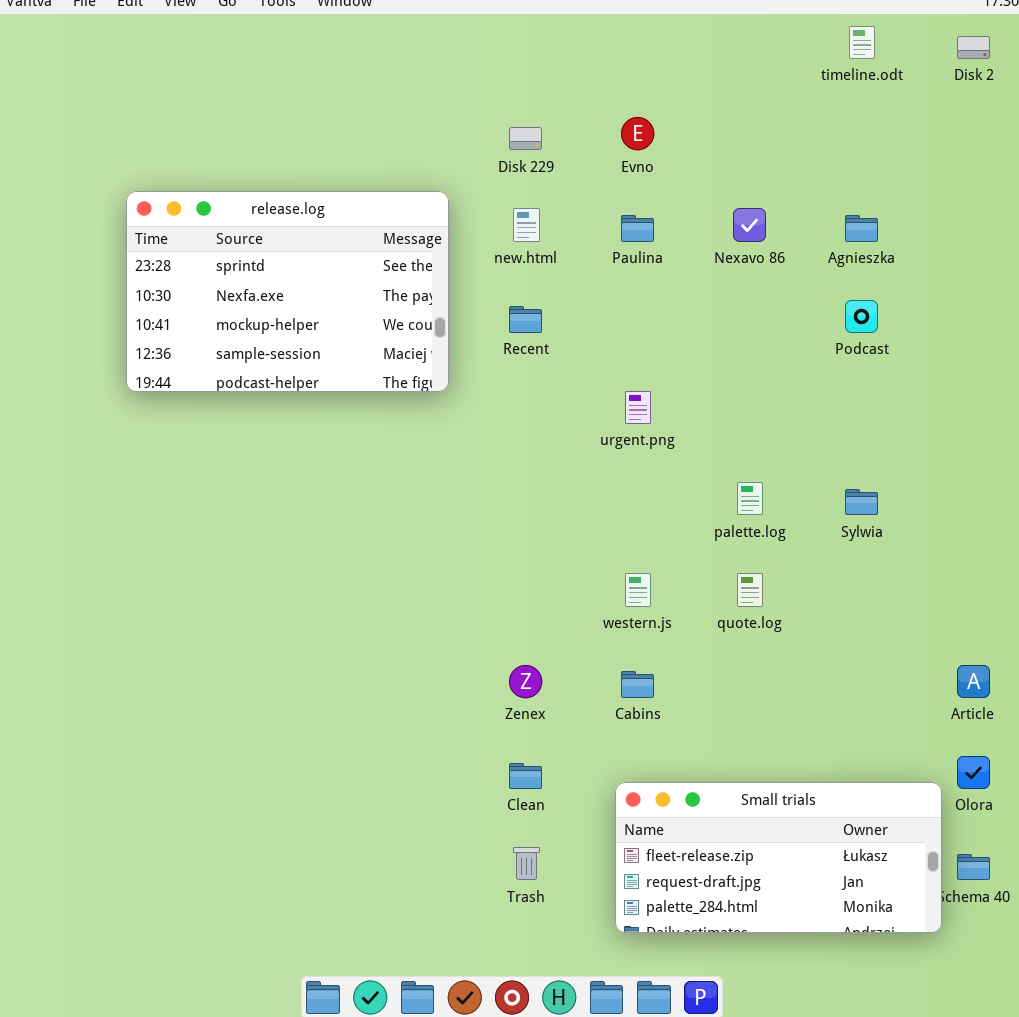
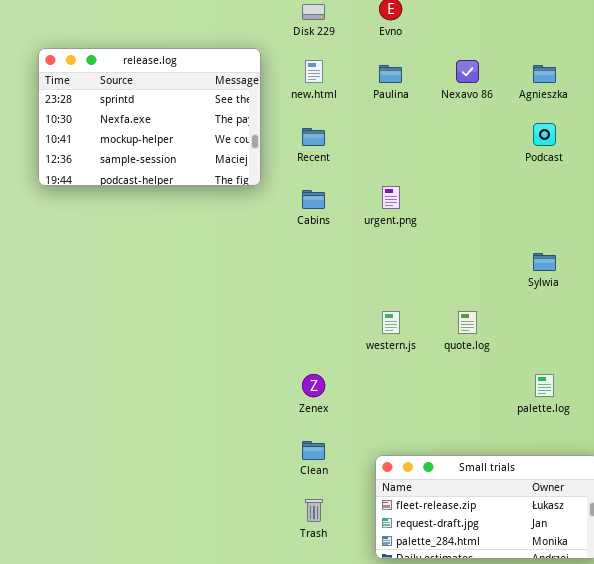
palette.log: [737,482,763,515] -> [535,374,554,397], moved
Cabins: [621,671,654,698] -> [302,190,325,209], moved

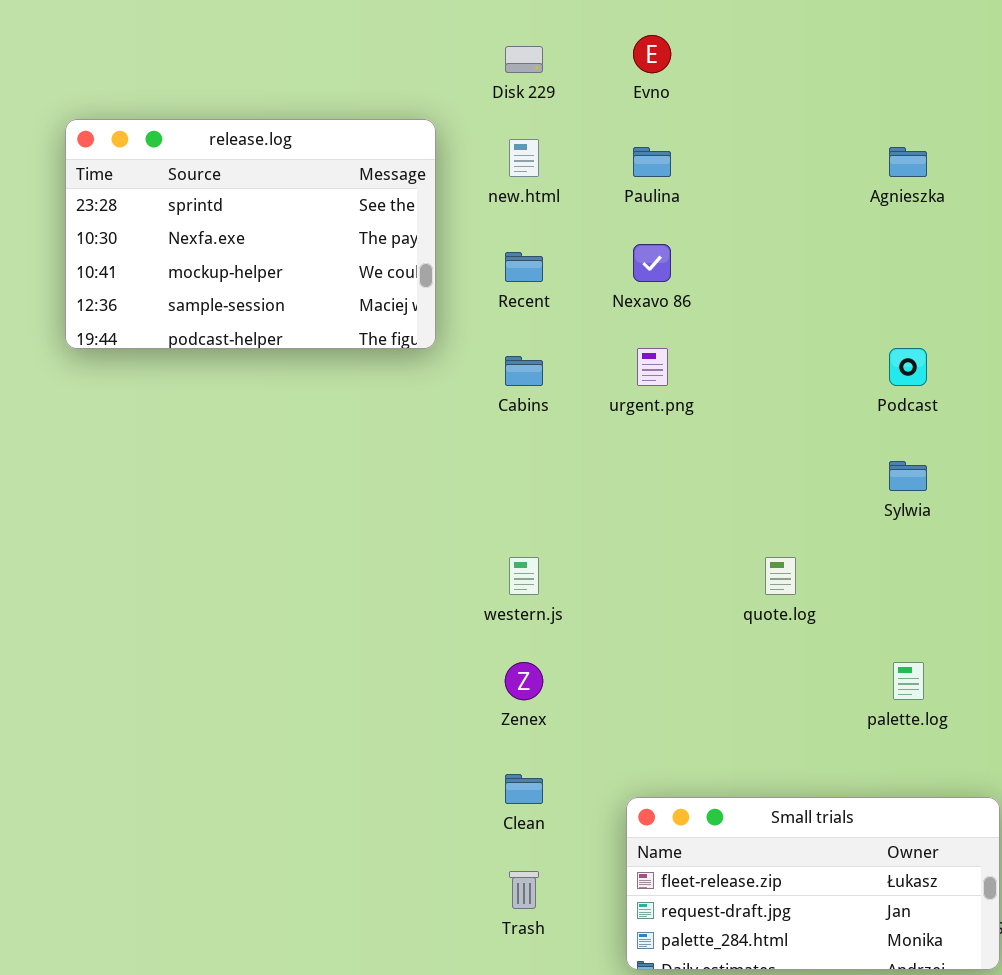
Nexavo 86: [456,60,479,83] -> [633,244,671,282], moved
Podcast: [533,123,556,146] -> [889,348,927,386], moved
western.js: [382,311,400,334] -> [509,557,539,595], moved

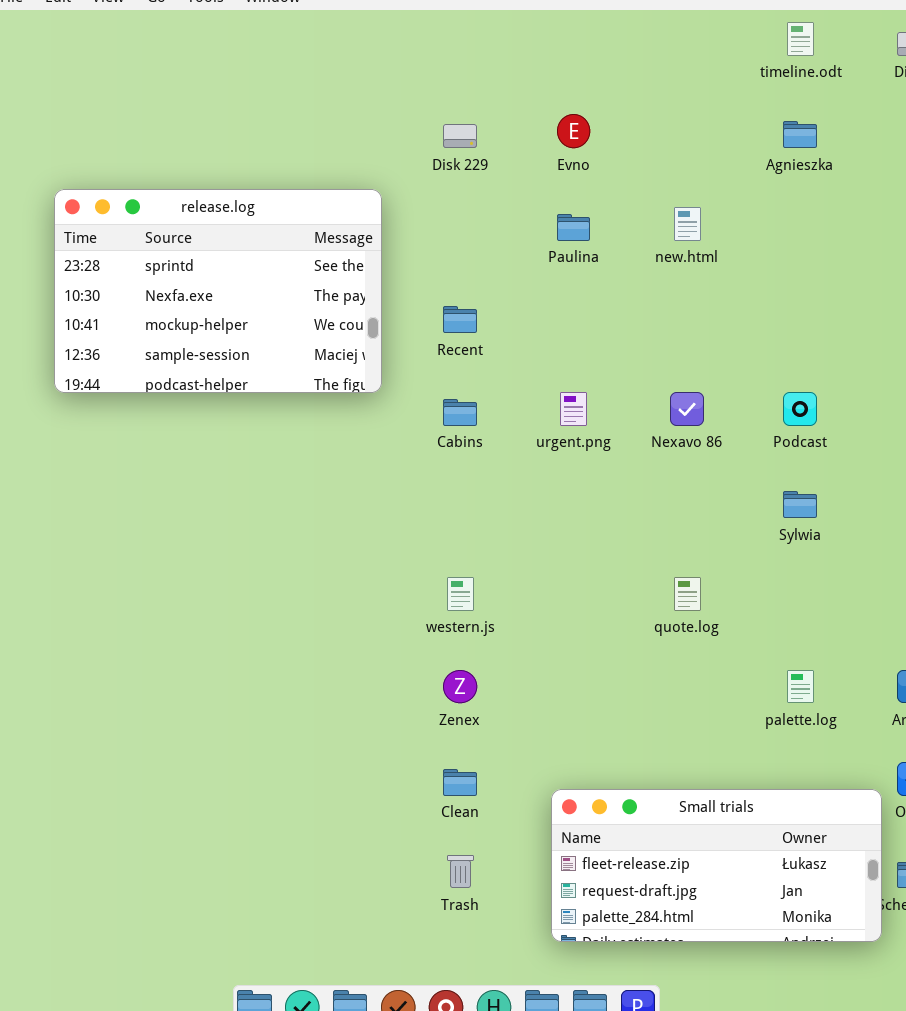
new.html: [509,139,539,177] -> [674,207,701,241], moved
Agnieszka: [889,147,927,177] -> [783,121,817,148], moved
Nexavo 86: [633,244,671,282] -> [670,392,704,426], moved

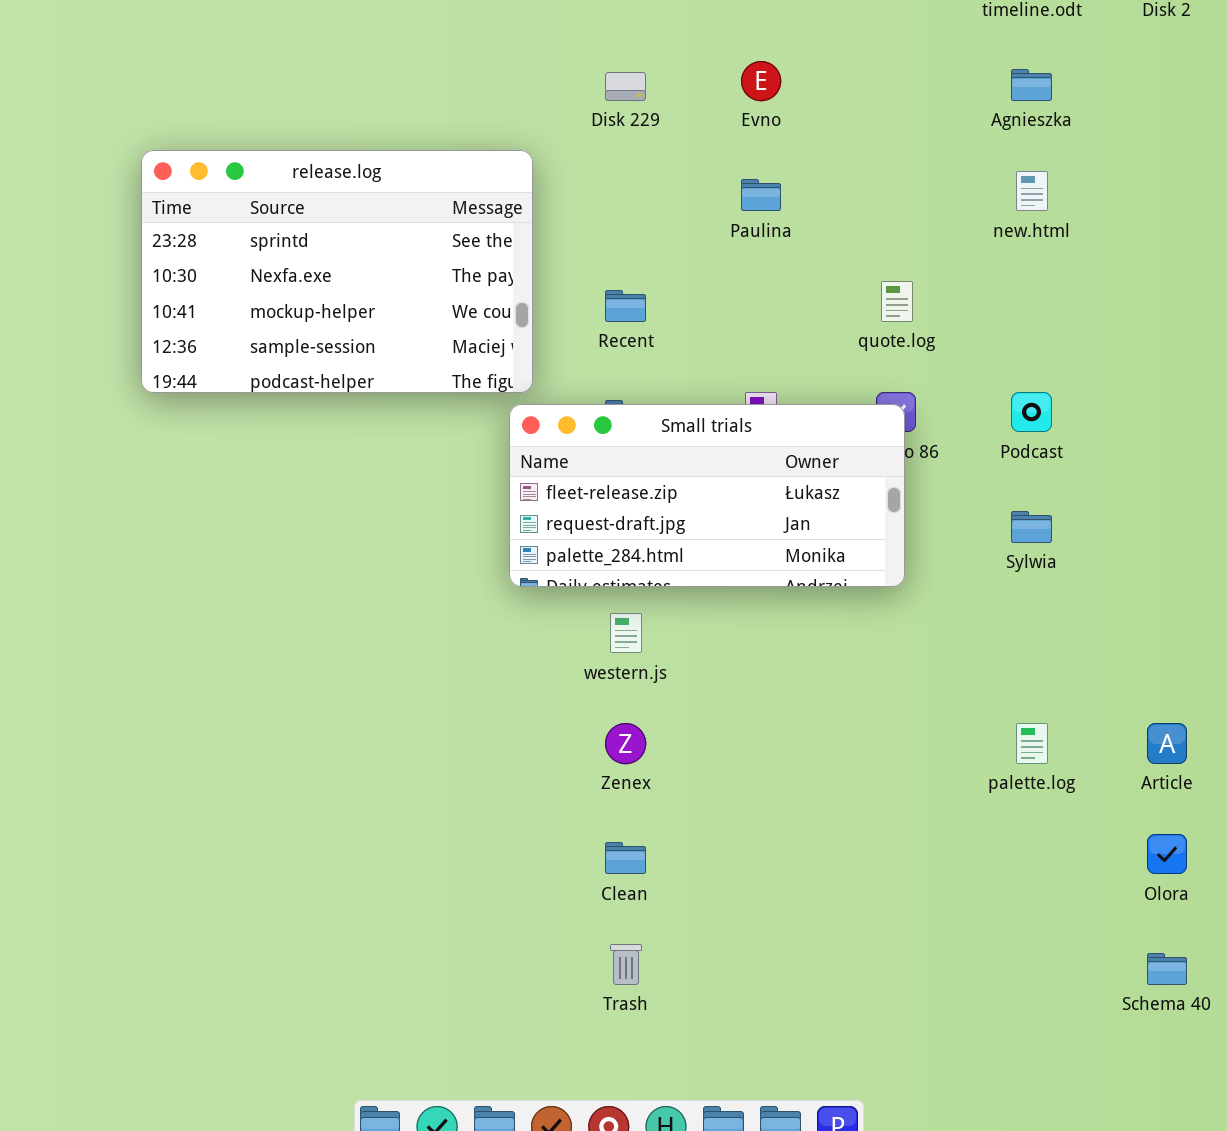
new.html: [674,207,701,241] -> [1016,171,1048,211], moved
quote.log: [674,577,701,611] -> [881,281,913,322], moved
Small trials: [551,789,882,942] -> [509,404,905,587], moved

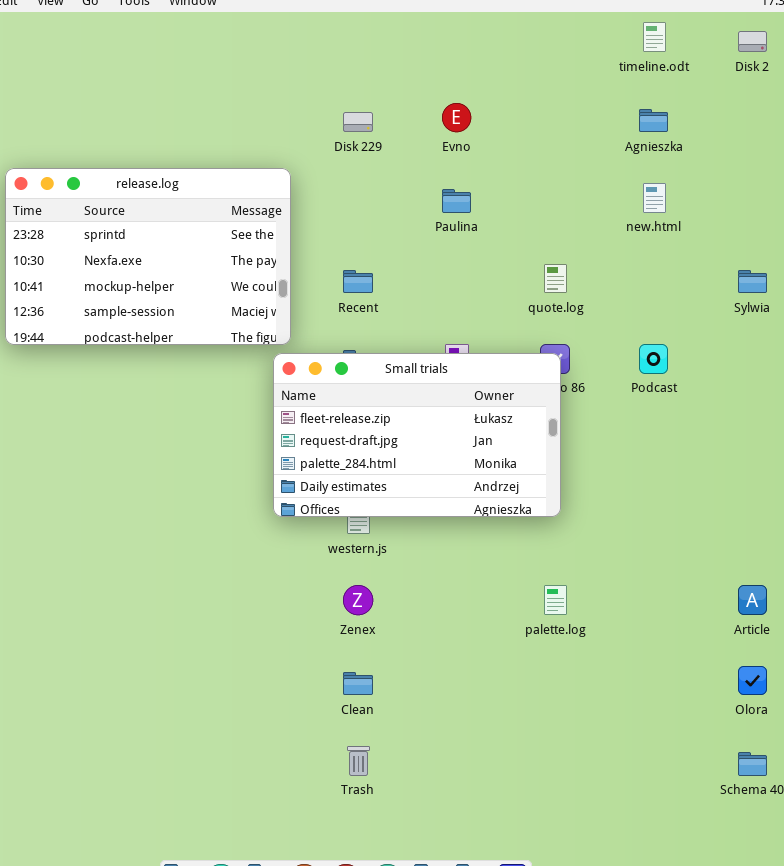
Small trials: [509,404,905,587] -> [273,353,561,517], resized
Sylwia: [1011,511,1052,543] -> [738,270,767,293], moved
palette.log: [1016,723,1048,764] -> [544,585,567,615], moved

